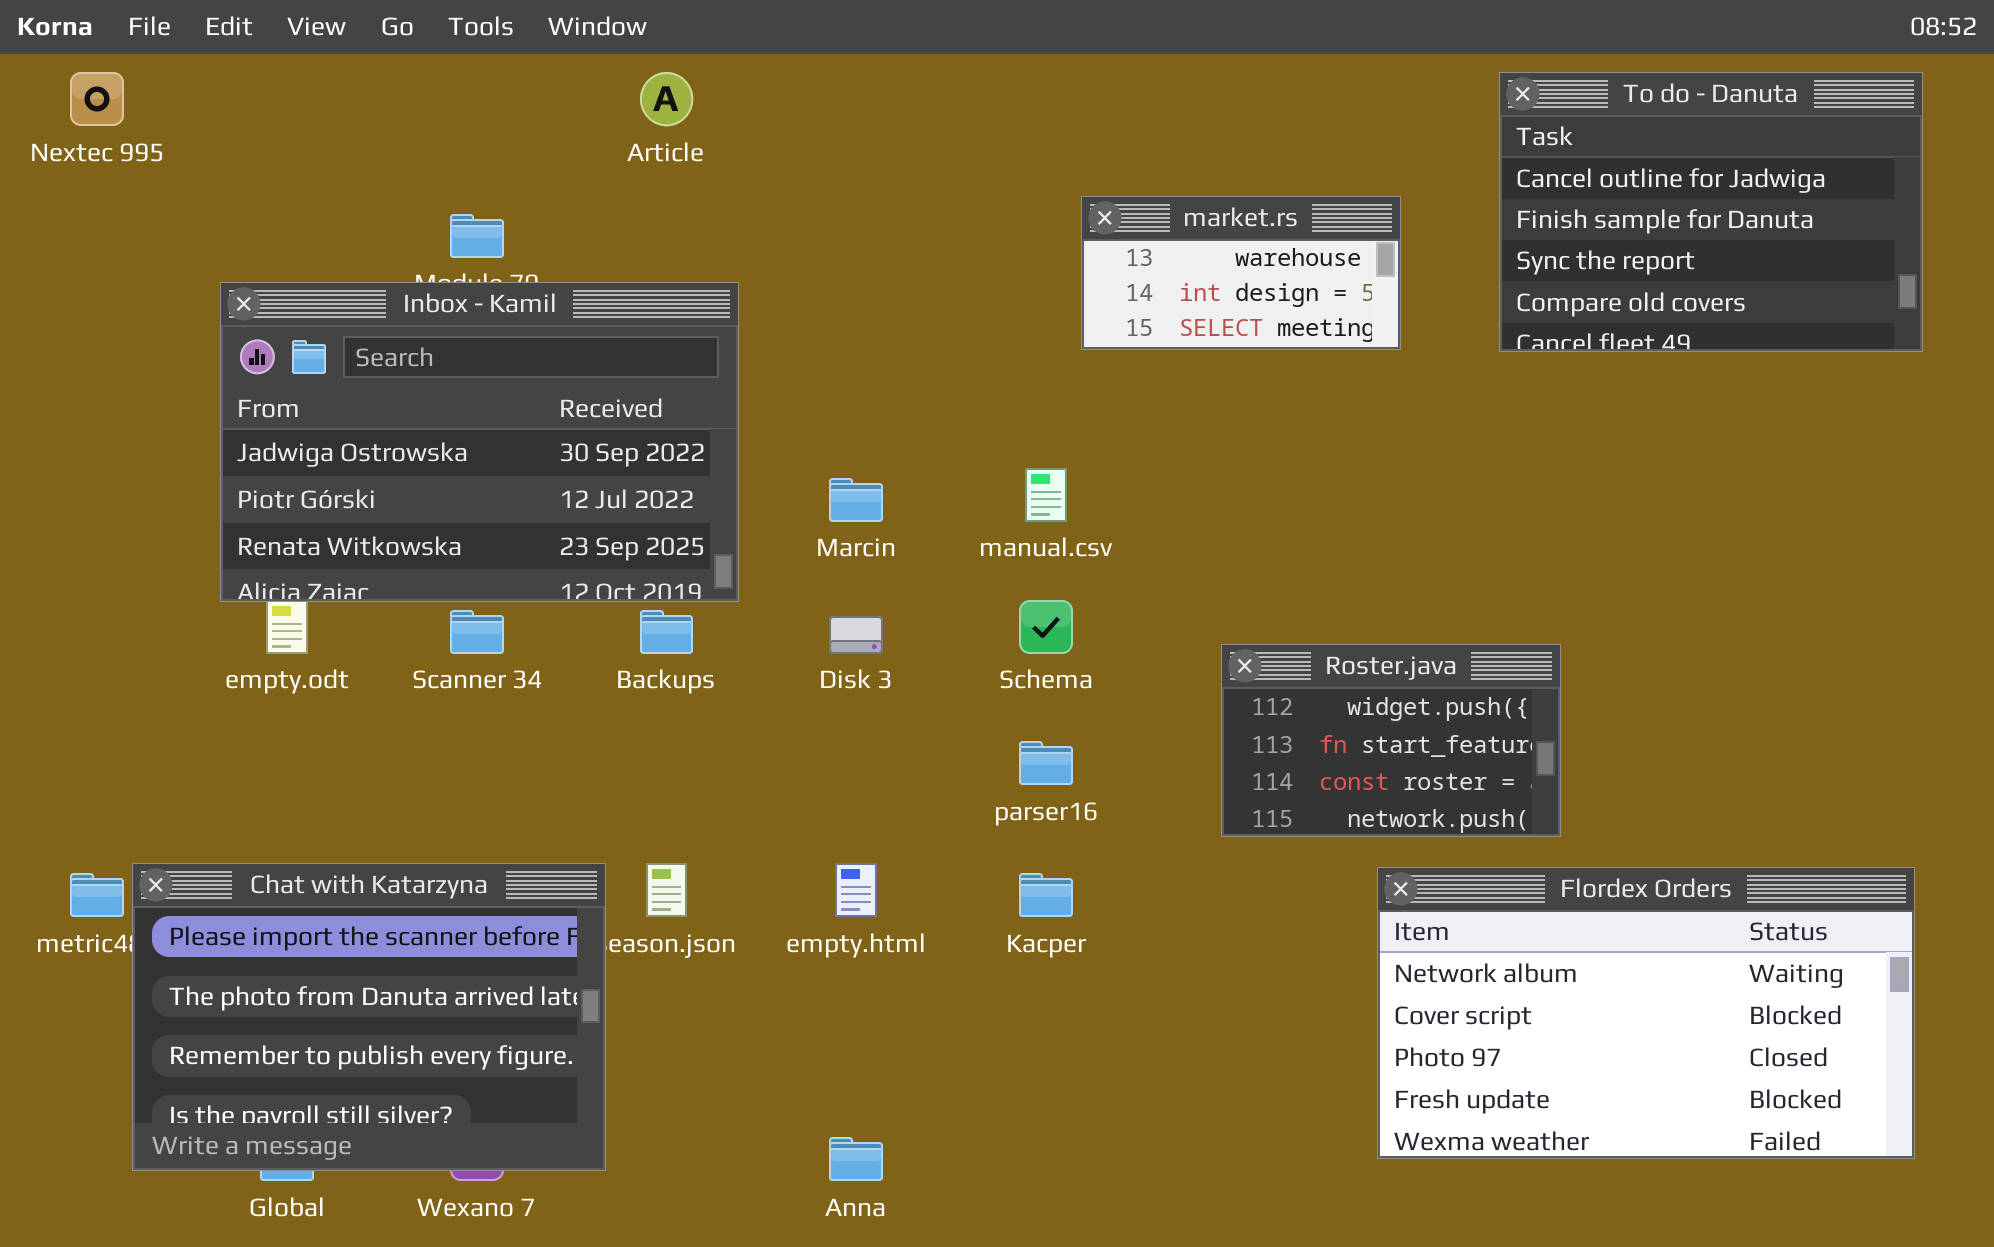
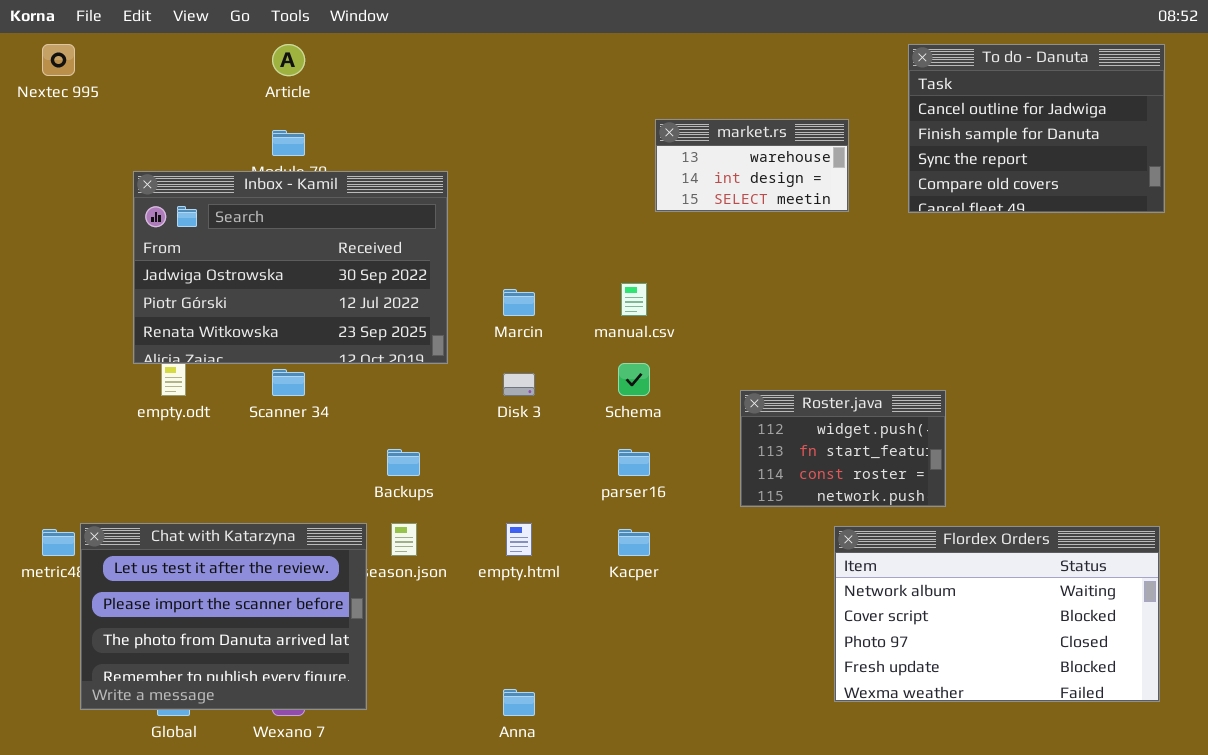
Article: [640,72,693,126] -> [272,44,305,76], moved
Backups: [640,610,693,654] -> [387,449,420,476], moved
Chat with Katarzyna: [132,863,606,1171] -> [80,523,367,710], scrolled up 1 row

